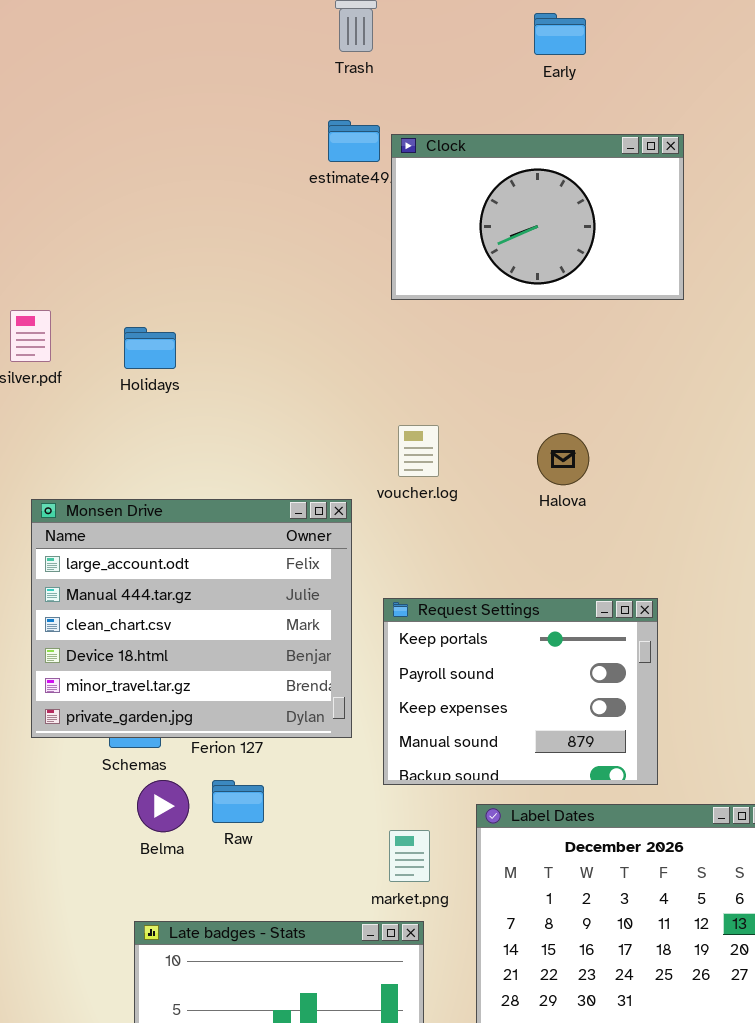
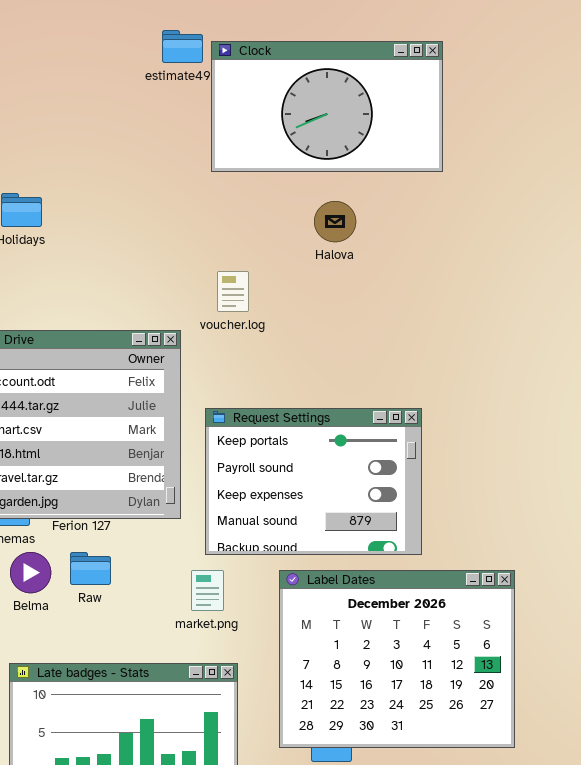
Halova: [537,433,589,485] -> [314,201,356,242], moved
market.png: [389,830,430,882] -> [191,570,224,611], moved

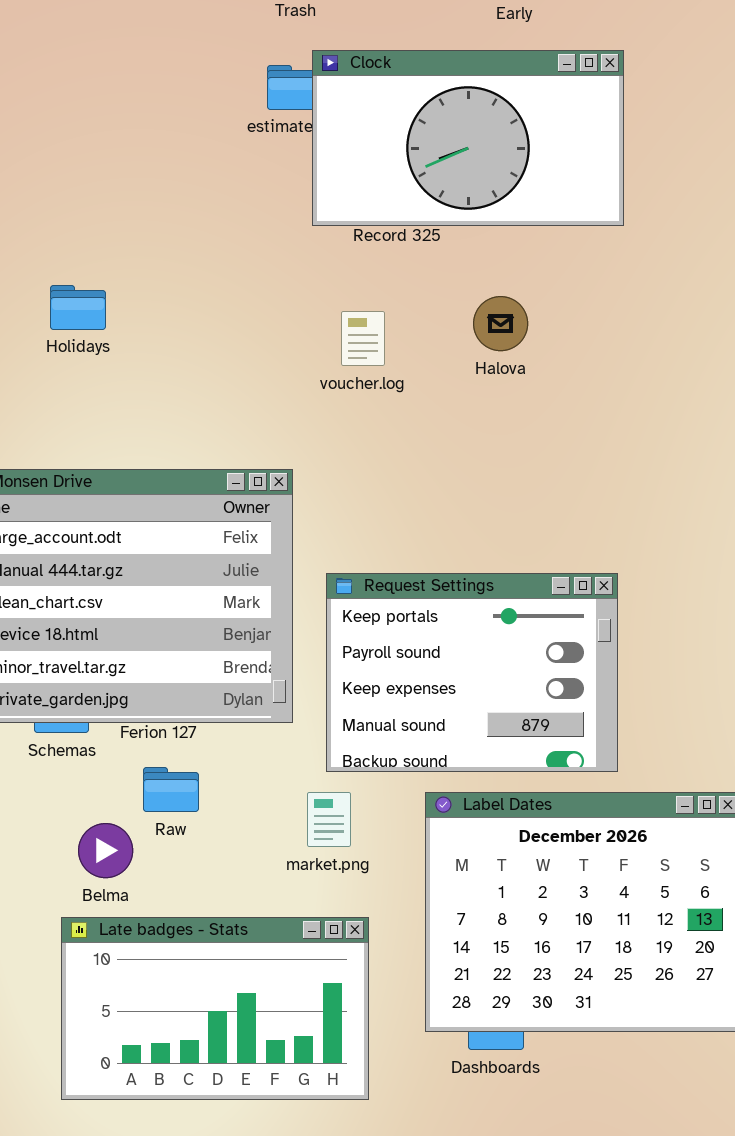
Clock: [211,41,443,172] -> [312,50,624,226], moved
voucher.log: [217,271,249,312] -> [341,311,385,366], moved
Belma: [10,552,51,593] -> [78,823,133,878], moved

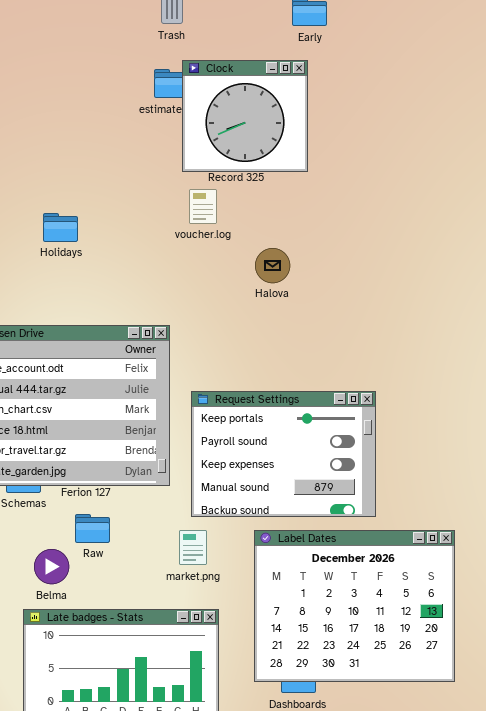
Clock: [312,50,624,226] -> [182,60,308,172], resized
Holidays: [50,285,106,330] -> [43,213,78,242], moved
Halova: [473,296,528,351] -> [255,248,290,283], moved
voucher.log: [341,311,385,366] -> [189,189,217,224], moved

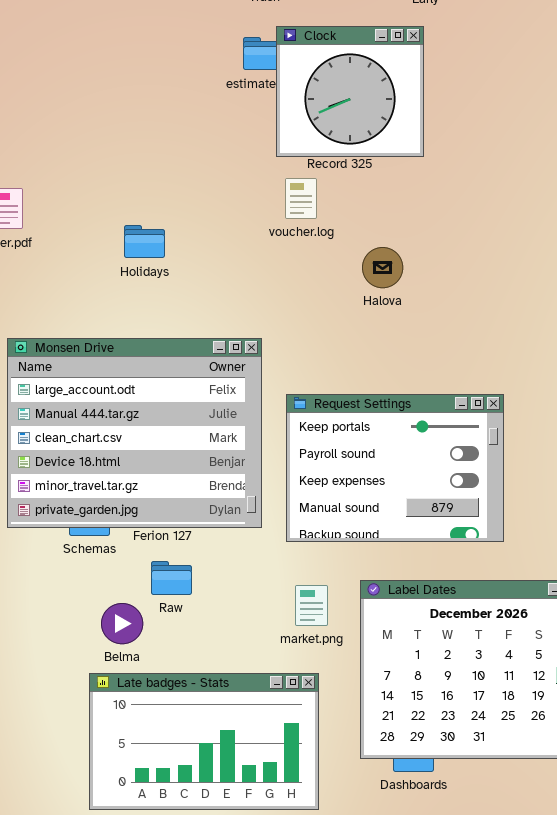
Holidays: [43,213,78,242] -> [124,225,165,258], moved
Request Settings: [191,391,376,517] -> [286,394,504,542], moved
market.png: [179,530,207,565] -> [295,585,328,626], moved

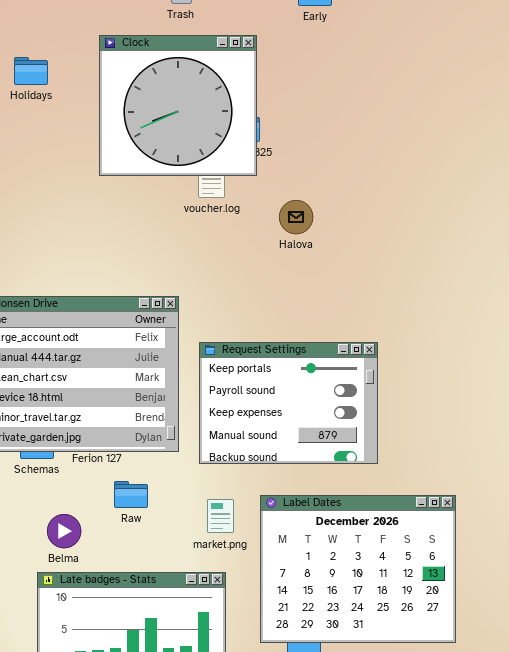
Clock: [276,26,424,157] -> [99,35,257,176], moved, resized
Holidays: [124,225,165,258] -> [14,57,48,85], moved
Halova: [362,247,403,288] -> [279,200,313,234], moved
Raw: [151,561,192,595] -> [114,481,148,508], moved

